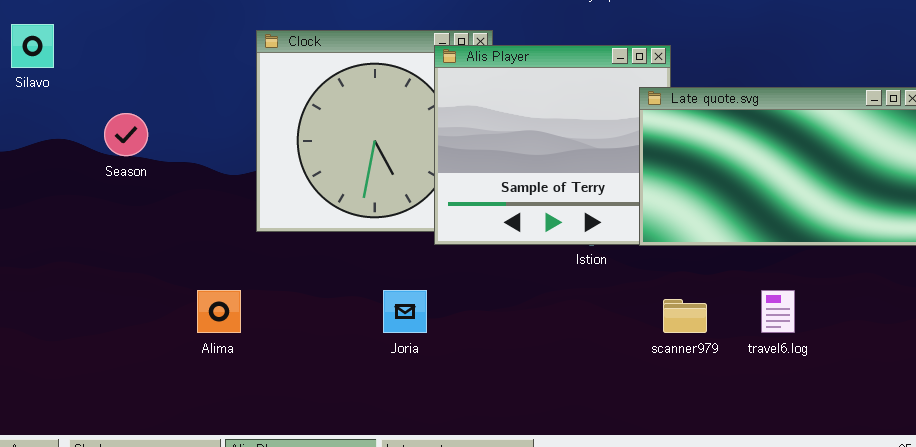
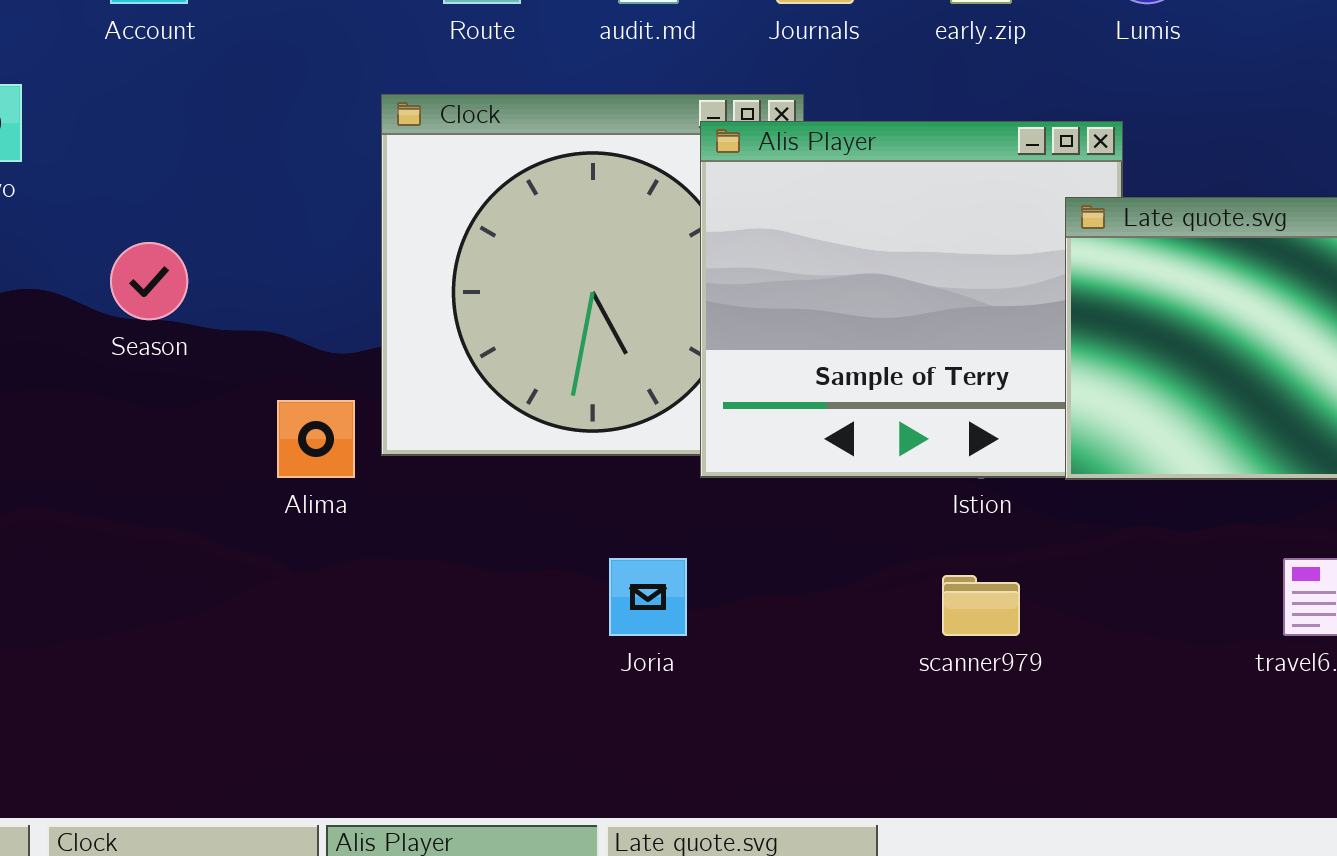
Alima: [197,290,241,333] -> [277,400,355,478], moved
scanner979: [663,299,707,333] -> [942,575,1020,636], moved

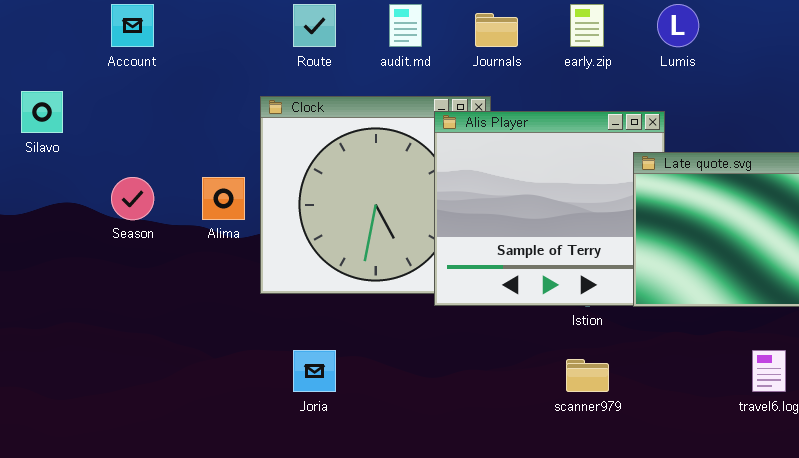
Alima: [277,400,355,478] -> [202,177,245,220], moved
Joria: [609,558,687,636] -> [293,350,336,392], moved

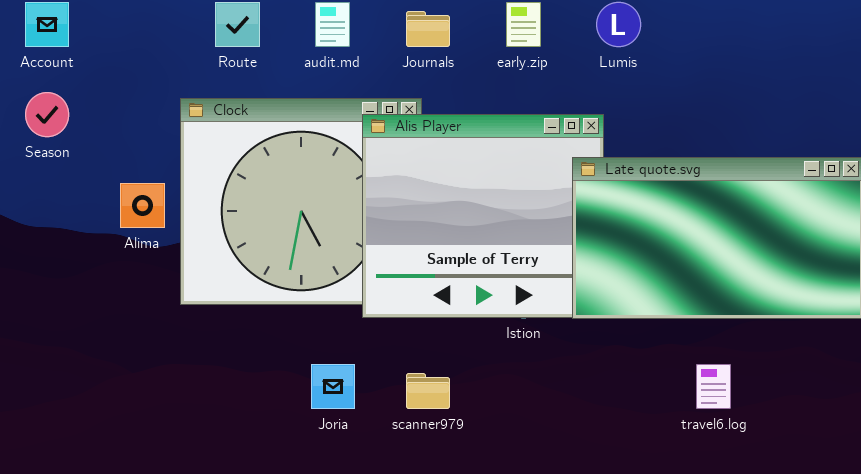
Season: [111,177,154,220] -> [25,92,69,137], moved
Joria: [293,350,336,392] -> [311,364,355,409], moved
scanner979: [566,359,609,392] -> [406,373,450,409], moved

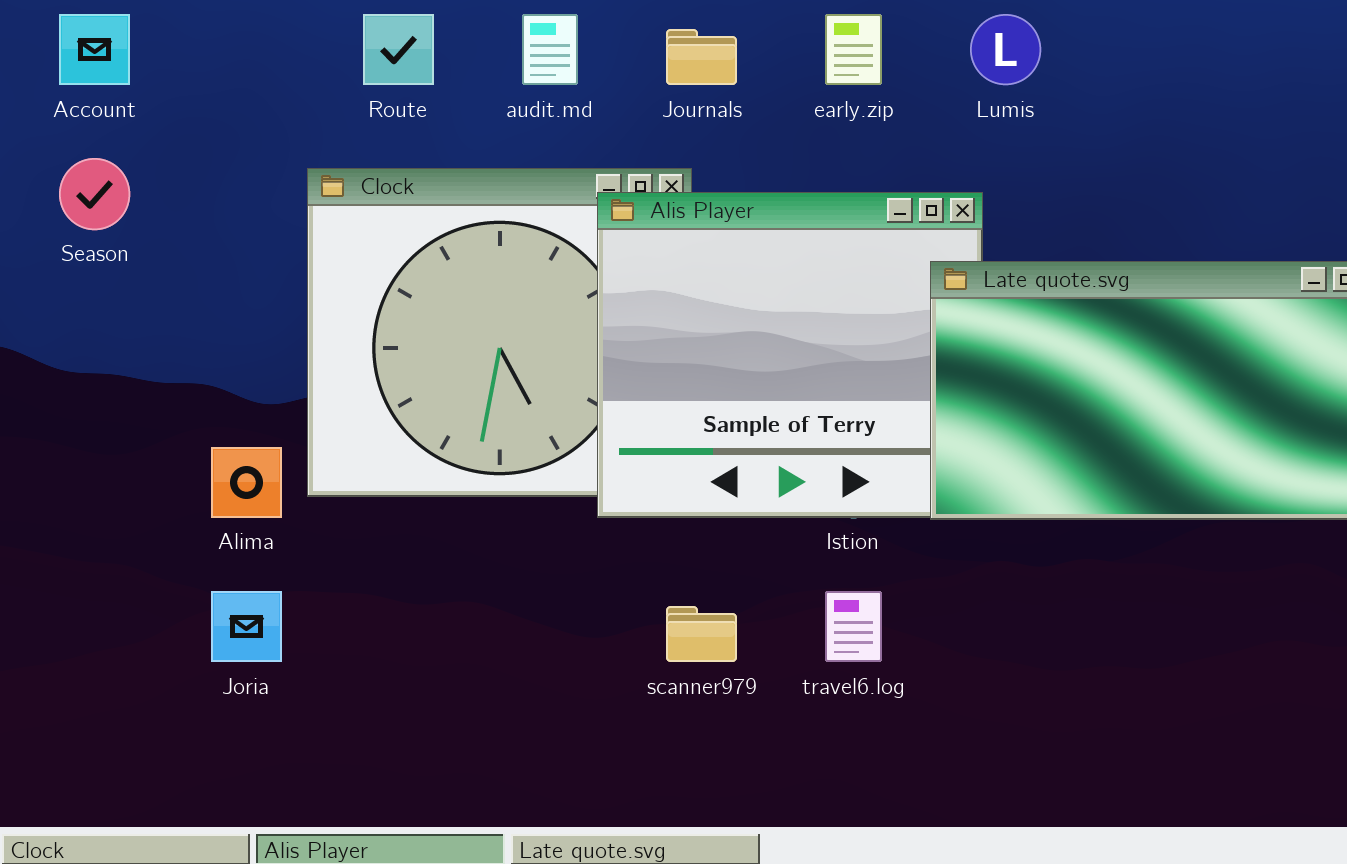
Alima: [120,183,165,228] -> [211,447,282,518], moved
Joria: [311,364,355,409] -> [211,591,282,662], moved
travel6.log: [696,364,731,409] -> [825,591,882,662], moved

